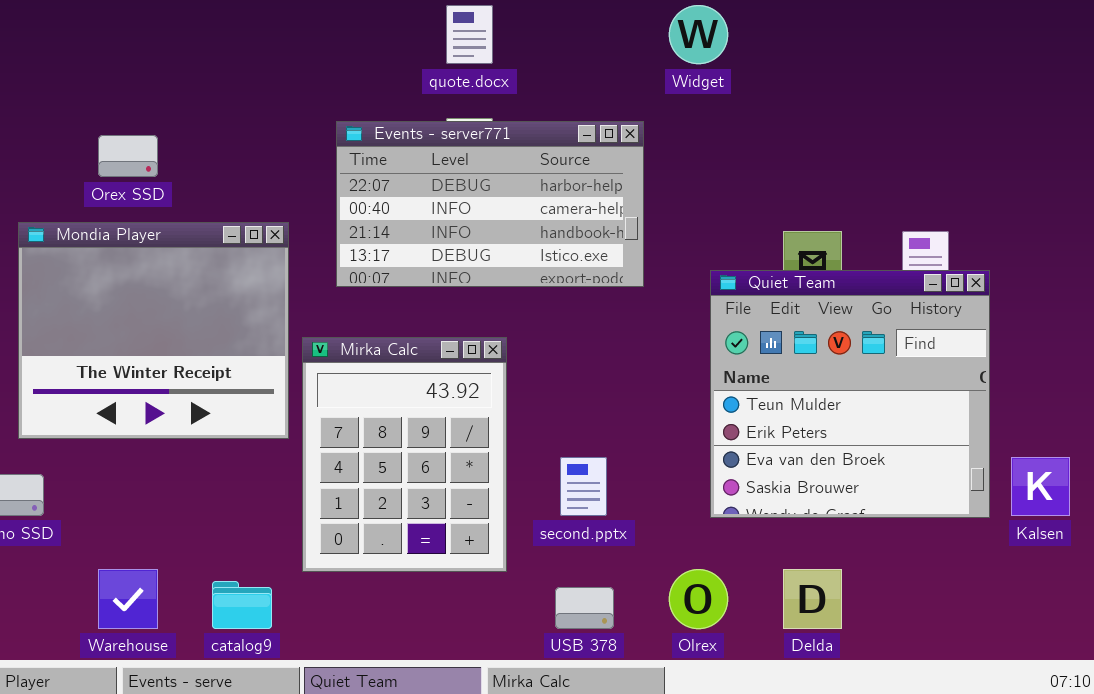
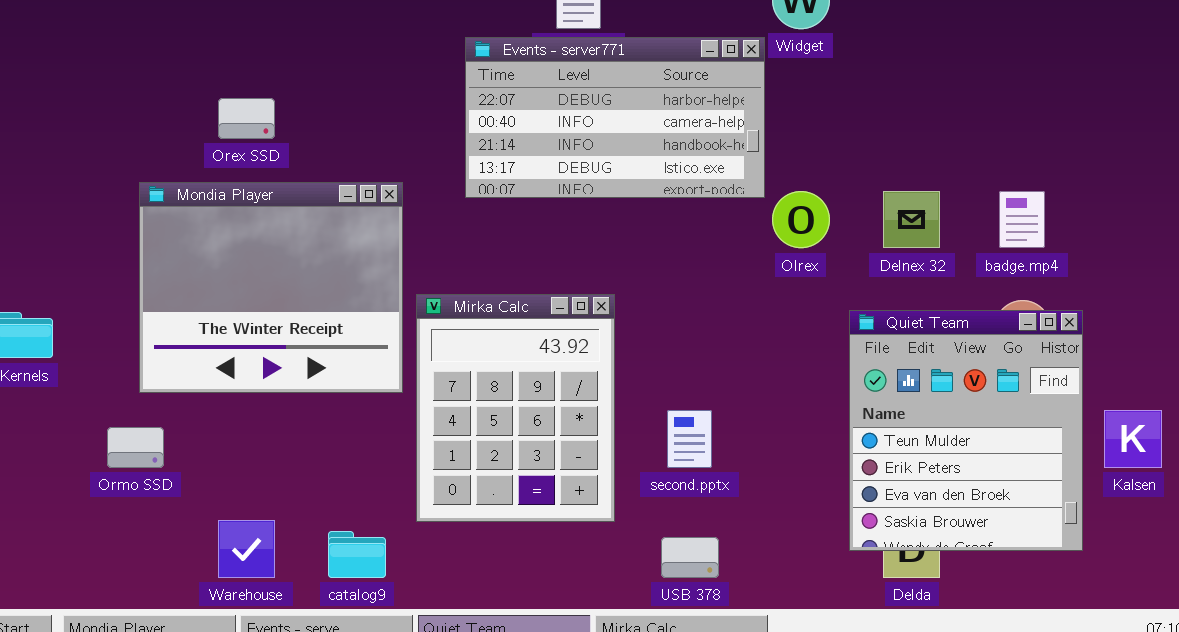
Events - server771: [336,121,644,287] -> [465,37,765,198], moved
Quiet Team: [710,270,990,518] -> [849,310,1083,551], moved, resized
Olrex: [669,569,728,629] -> [772,191,830,248], moved

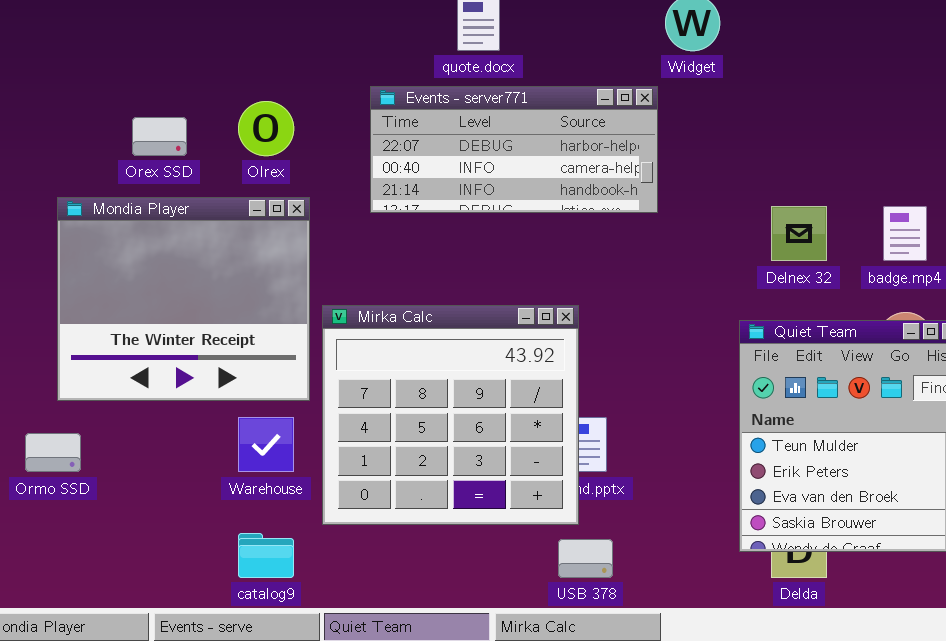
Events - server771: [465,37,765,198] -> [370,86,658,213], resized
Olrex: [772,191,830,248] -> [238,101,294,156], moved
Mirka Calc: [416,294,615,522] -> [322,305,579,525], resized
Warehouse: [218,520,275,578] -> [238,417,294,472], moved

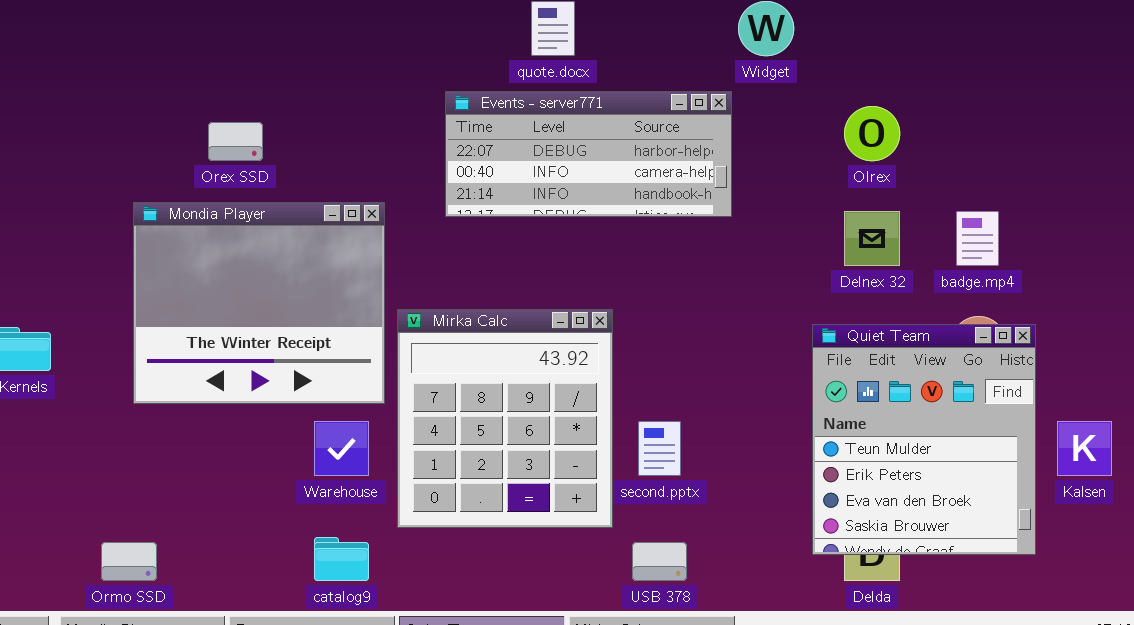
Olrex: [238,101,294,156] -> [844,106,900,161], moved
Mirka Calc: [322,305,579,525] -> [397,309,613,528], resized
Ormo SSD: [25,433,81,472] -> [101,542,157,581], moved

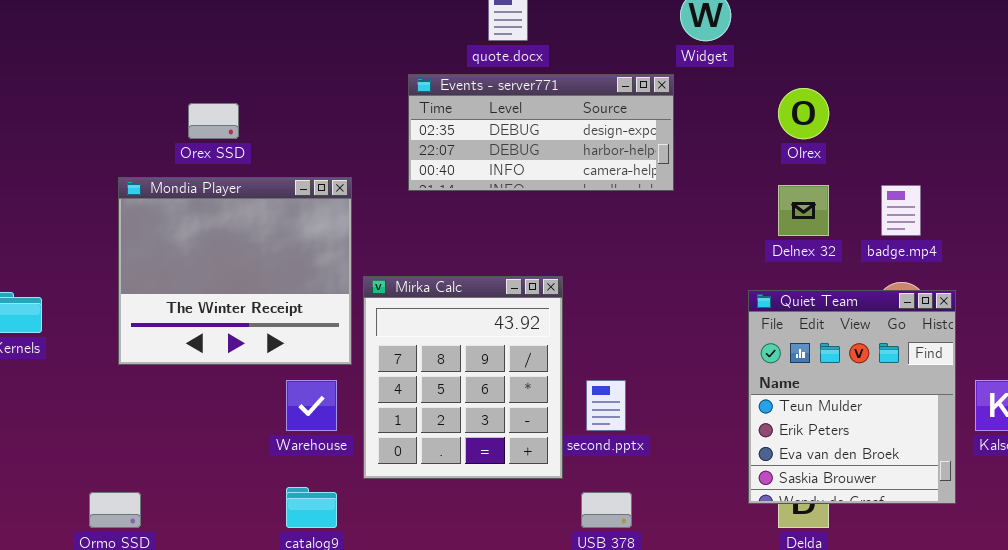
Events - server771: [445,91,732,217] -> [408,74,674,191], scrolled up 1 row

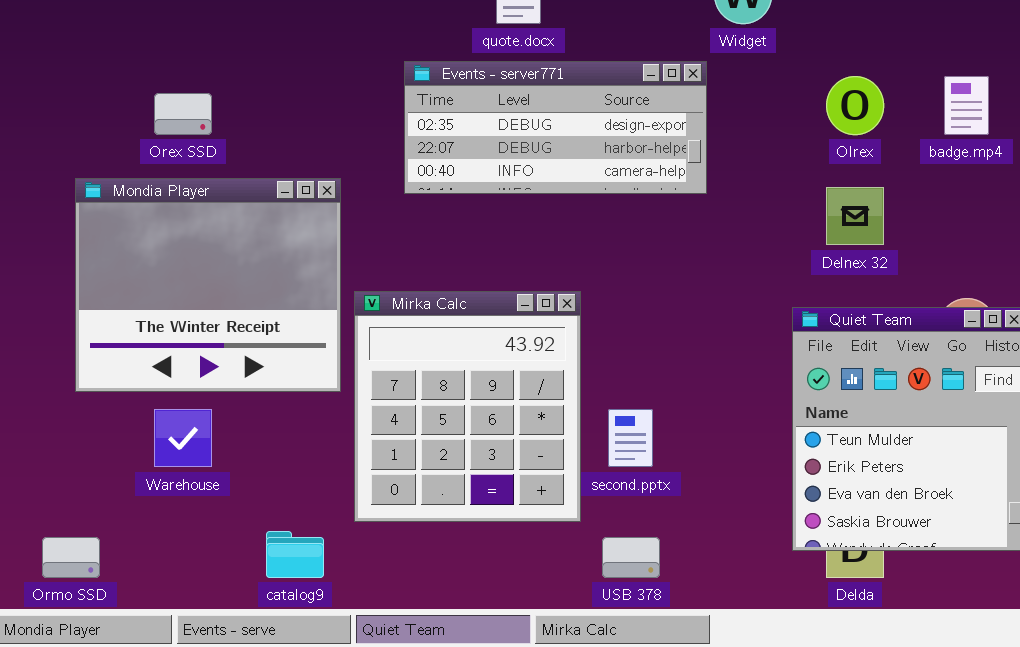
badge.mp4: [881,185,921,236] -> [944,76,989,135], moved
Warehouse: [286,380,337,431] -> [154,409,212,467], moved

